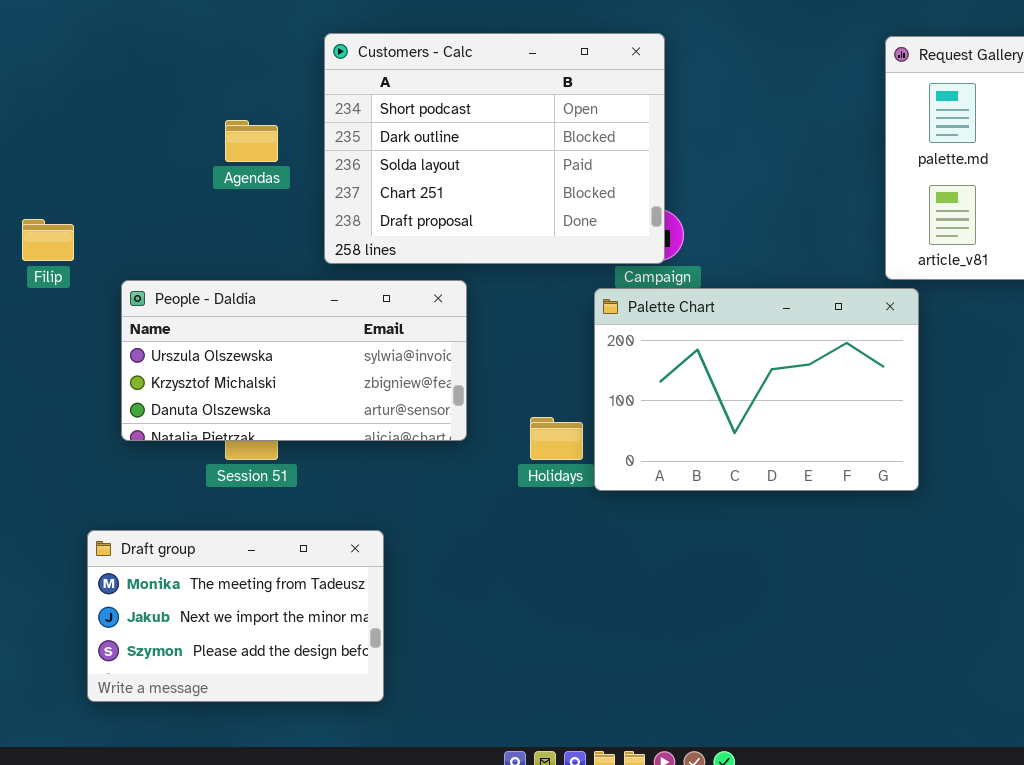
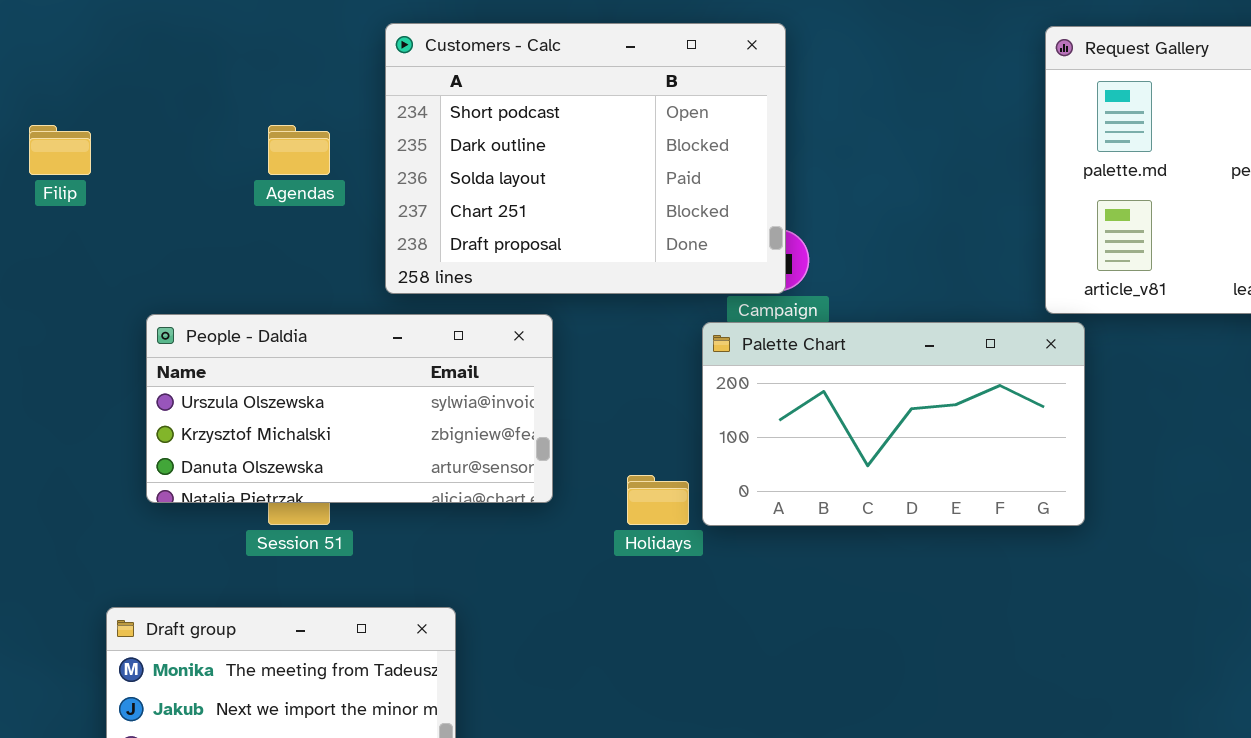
Filip: [22,219,74,261] -> [29,125,91,175], moved
Palette Chart: [594,288,919,491] -> [702,322,1085,526], resized

